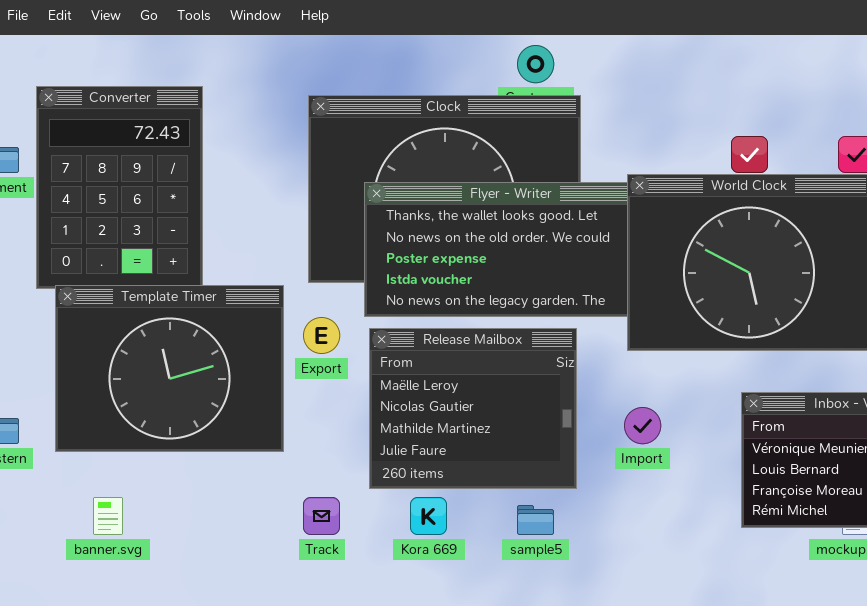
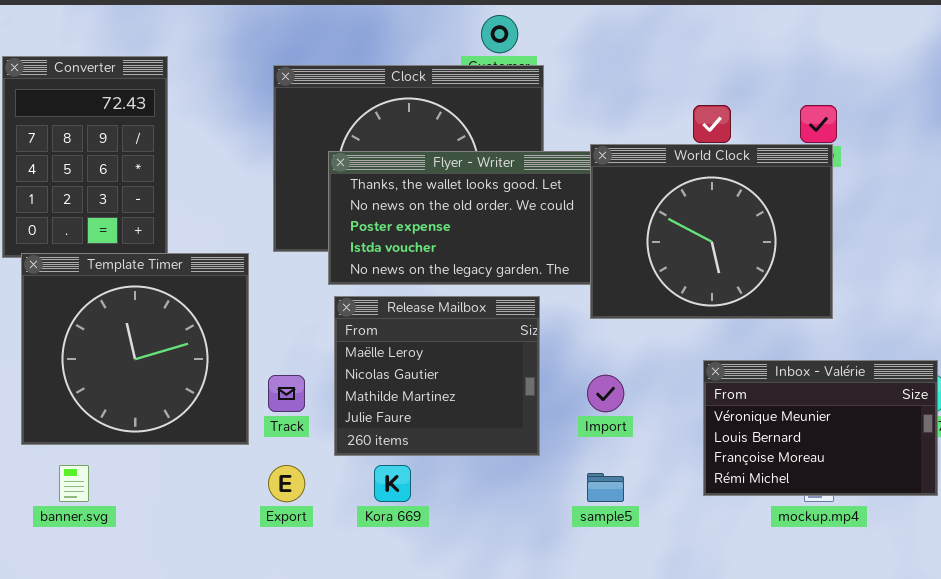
Template Timer: [55,285,284,452] -> [21,253,249,445], resized
Export: [303,317,340,354] -> [268,465,305,502], moved
Track: [303,497,340,535] -> [268,375,305,412], moved
sample5: [517,505,554,535] -> [587,473,624,502], moved

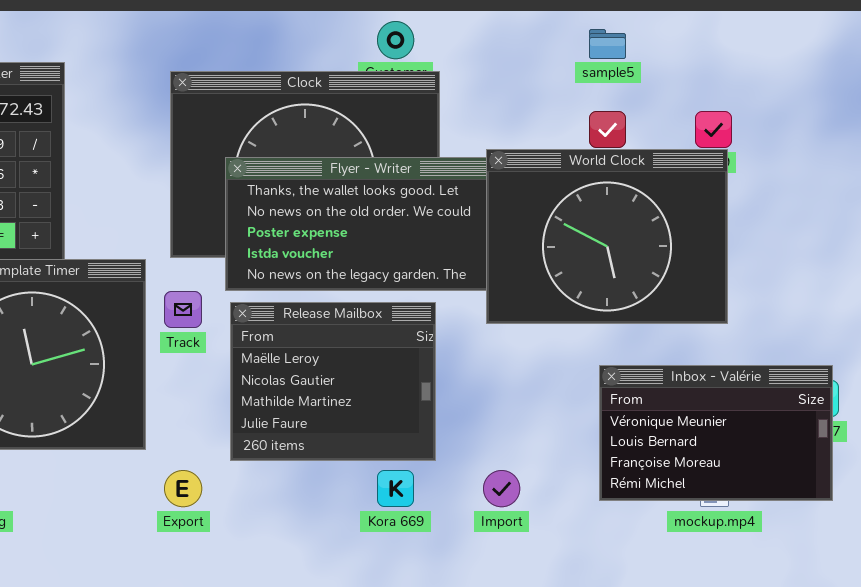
Track: [268,375,305,412] -> [164,291,202,328], moved
Import: [587,375,624,412] -> [483,470,520,507], moved
Kora 669: [374,465,411,502] -> [377,470,414,507], moved
sample5: [587,473,624,502] -> [589,29,626,59], moved

